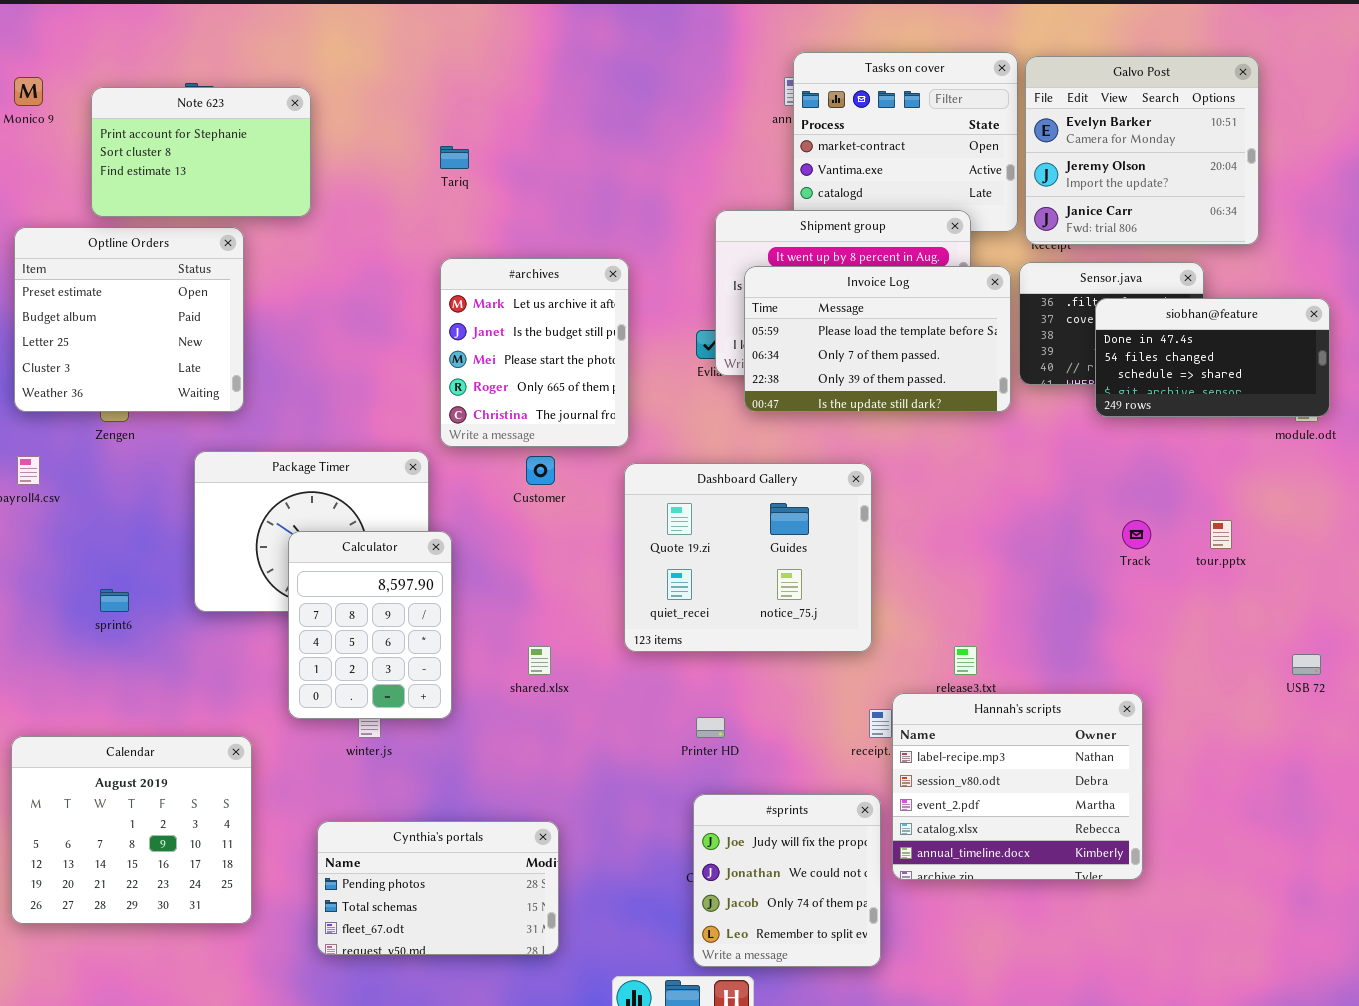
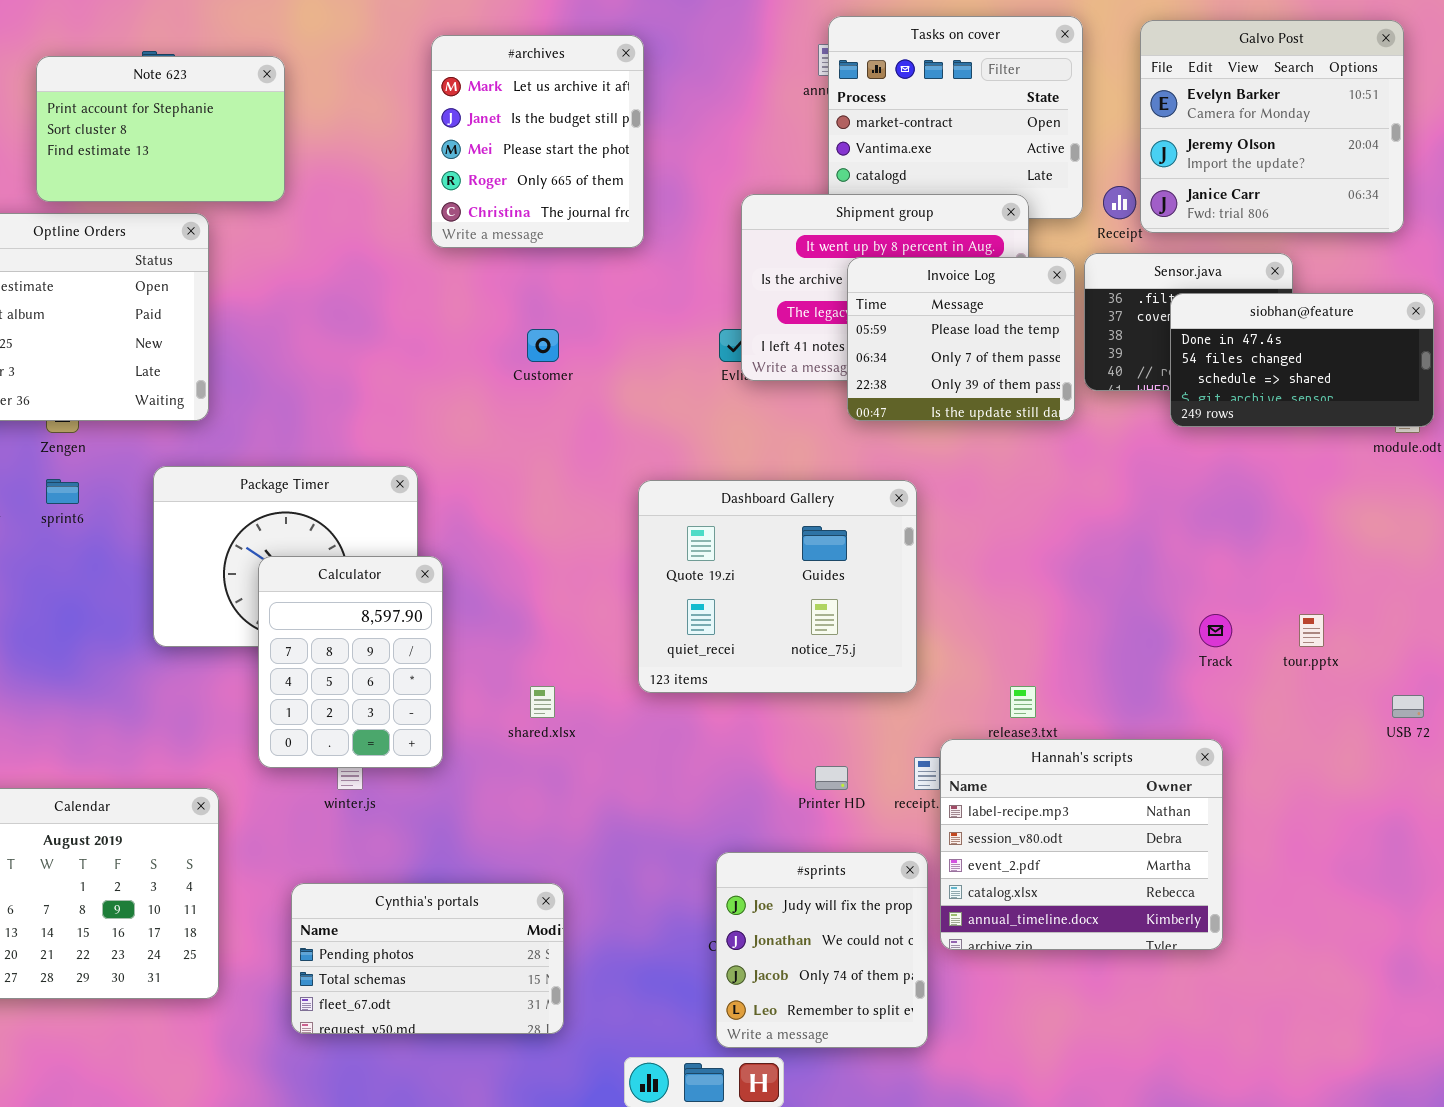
Galvo Post: [1025,56,1259,245] -> [1140,20,1404,233], moved
#archives: [440,258,629,447] -> [431,35,644,248], moved
Invoice Log: [744,266,1011,412] -> [847,257,1075,421], resized
Customer: [526,456,555,485] -> [527,329,559,362], moved
Track: [1122,520,1151,549] -> [1199,614,1232,647], moved
tour.pptx: [1210,520,1232,549] -> [1299,614,1324,647], moved
sprint6: [100,589,129,612] -> [46,479,79,504], moved
Printer HD: [696,717,725,738] -> [815,766,848,790], moved

